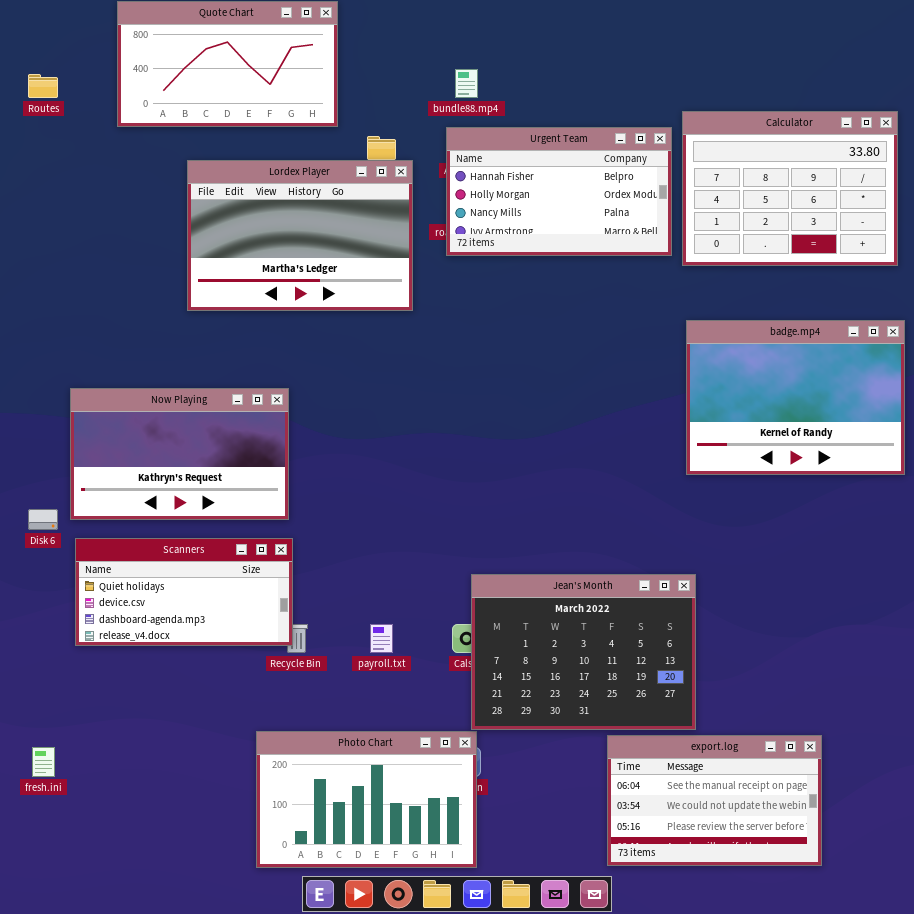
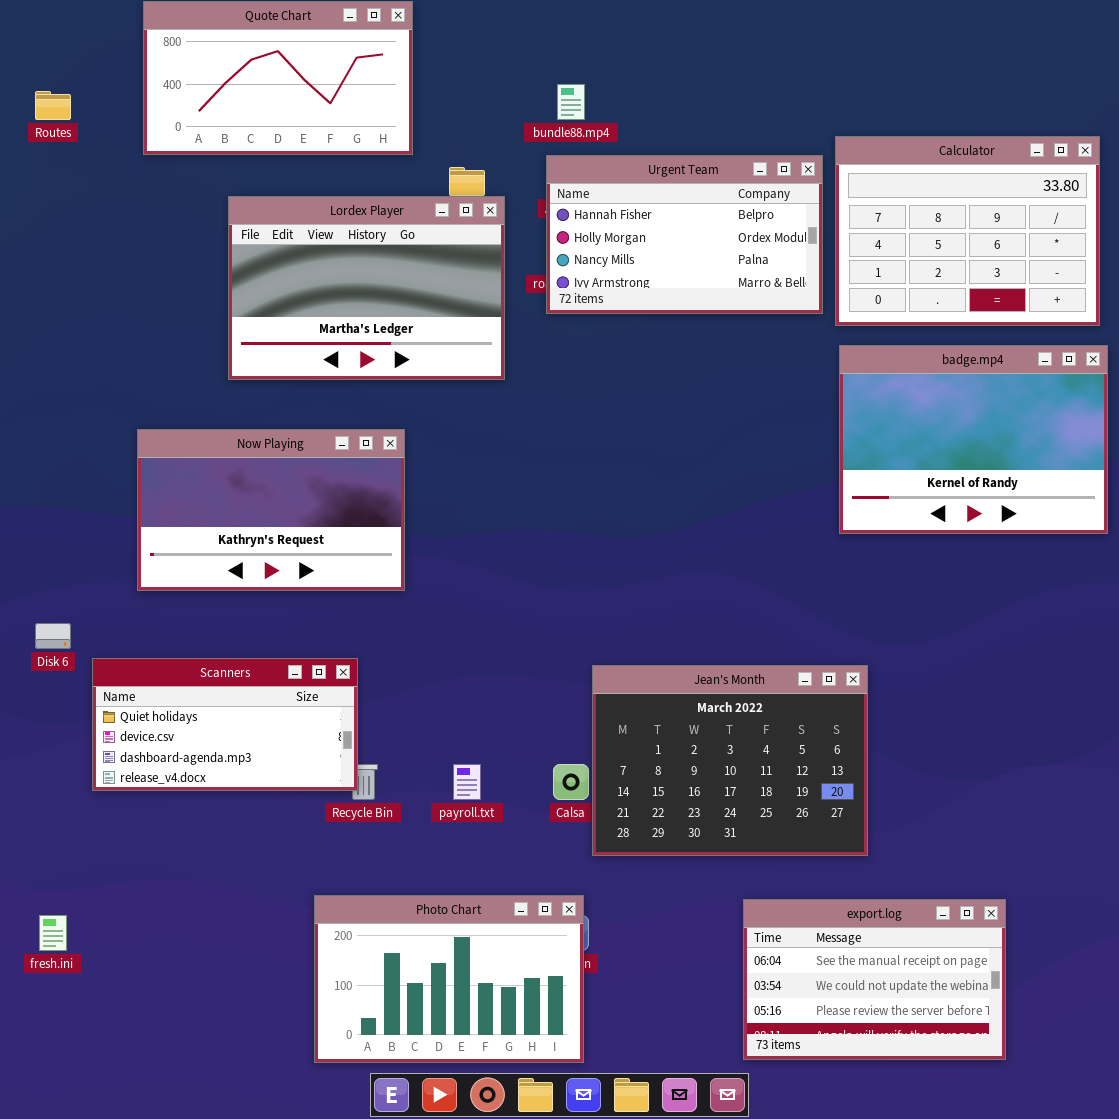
badge.mp4: [686,320,905,475] -> [839,345,1108,534], moved
Now Playing: [70,388,289,520] -> [137,429,405,591], moved
Jean's Month: [471,574,696,730] -> [592,665,868,856], moved

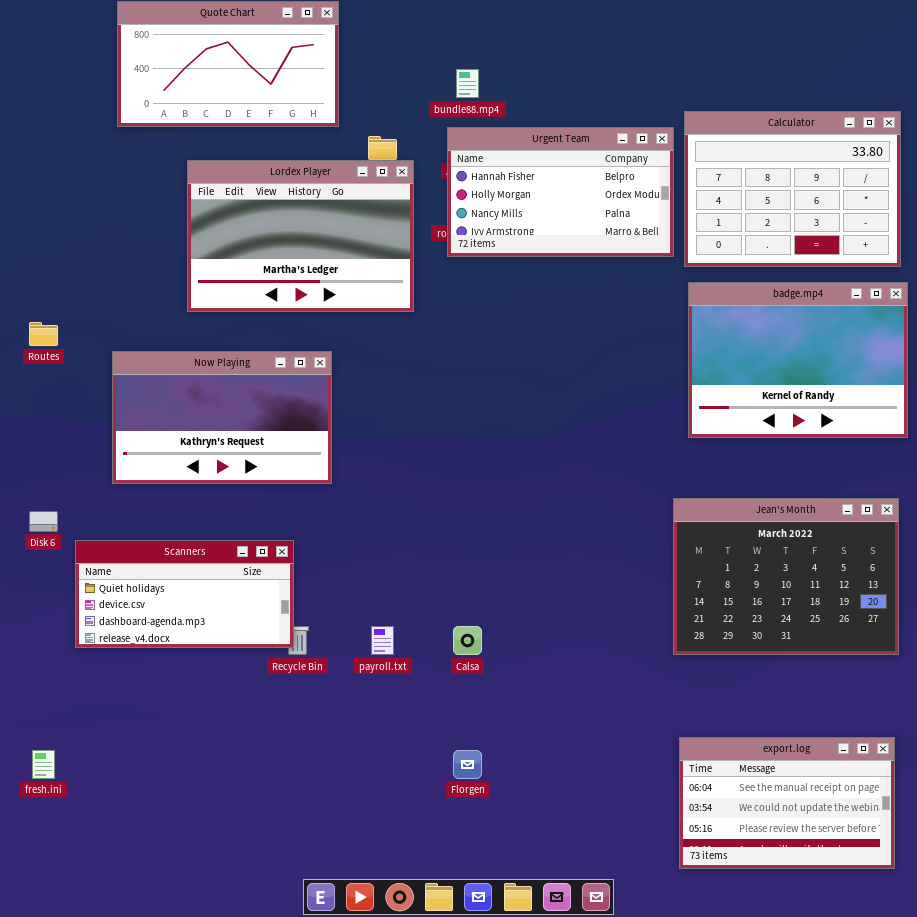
Routes: [35,91,71,120] -> [29,322,58,346], moved
Jean's Month: [592,665,868,856] -> [673,498,899,655], moved
Photo Chart: [314,895,584,1063] -> none, closed
export.log: [743,899,1006,1060] -> [679,737,895,869], moved

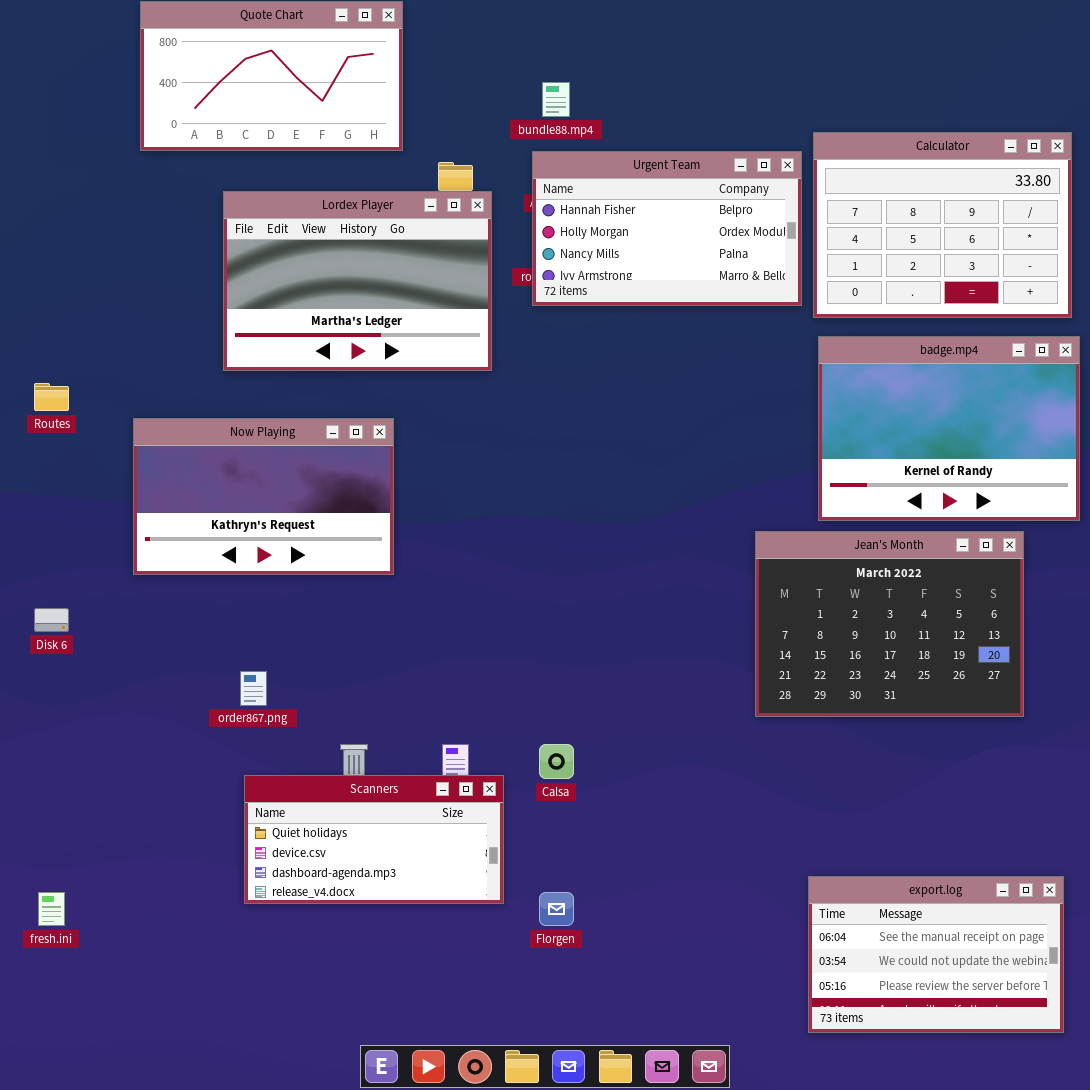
Jean's Month: [673,498,899,655] -> [755,531,1024,717], moved
Scanners: [75,540,294,648] -> [244,775,504,904], moved

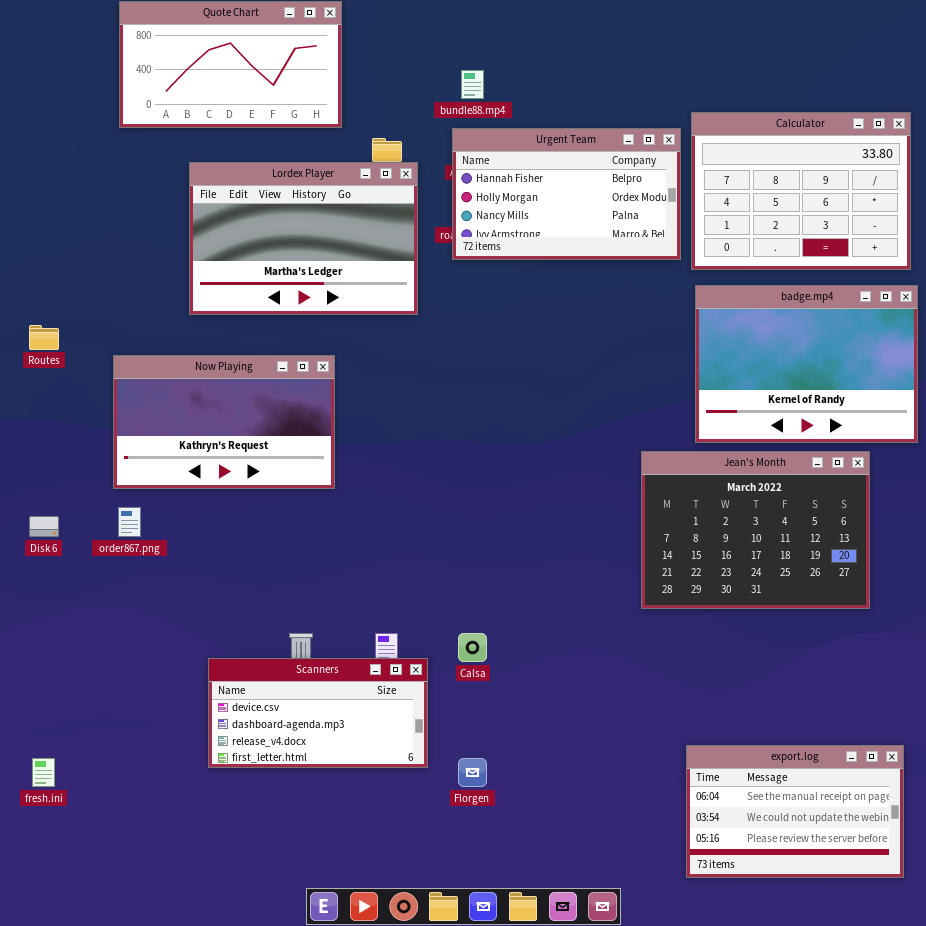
order867.png: [240,671,267,706] -> [118,507,141,537], moved
Scanners: [244,775,504,904] -> [208,658,428,768], scrolled down 1 row

